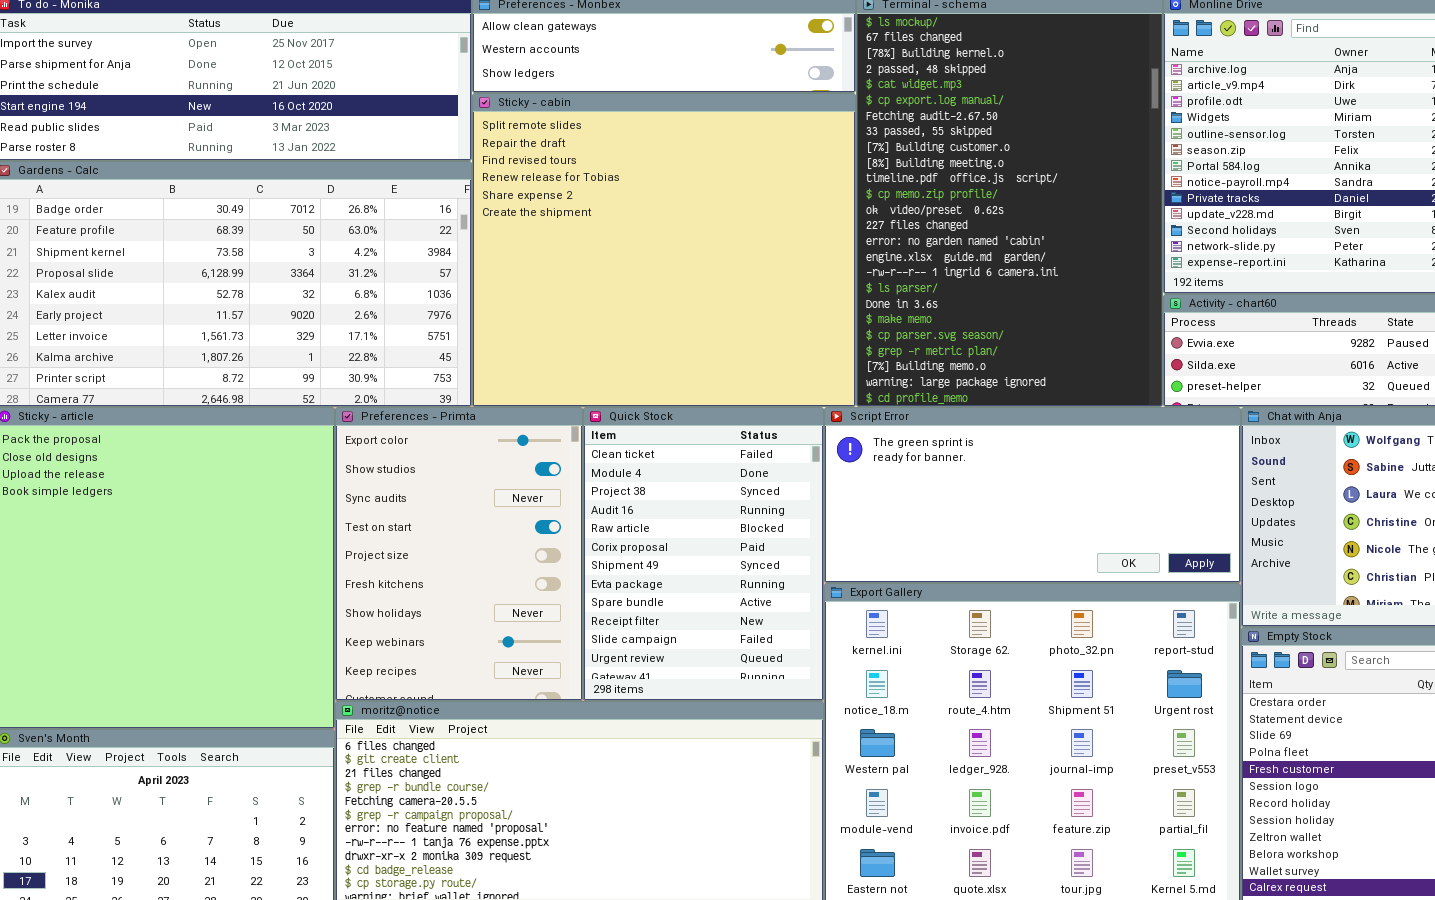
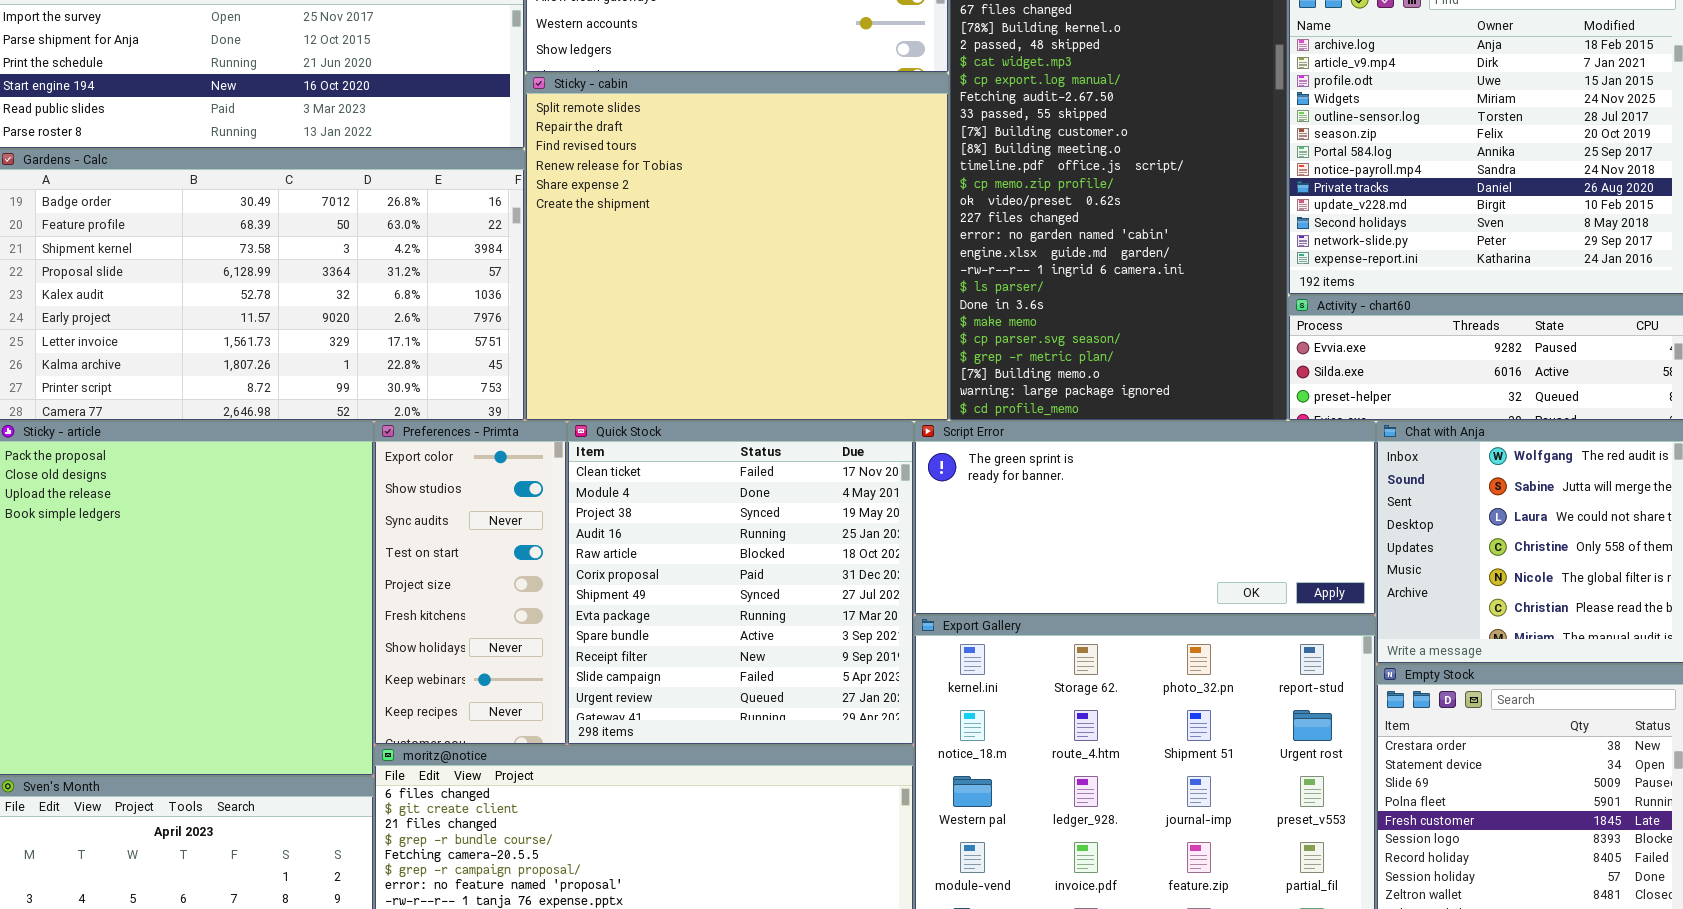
Preferences - Primta: [335,407,583,701] -> [374,421,567,745], resized
Quick Stock: [583,407,824,701] -> [567,421,914,745], resized

